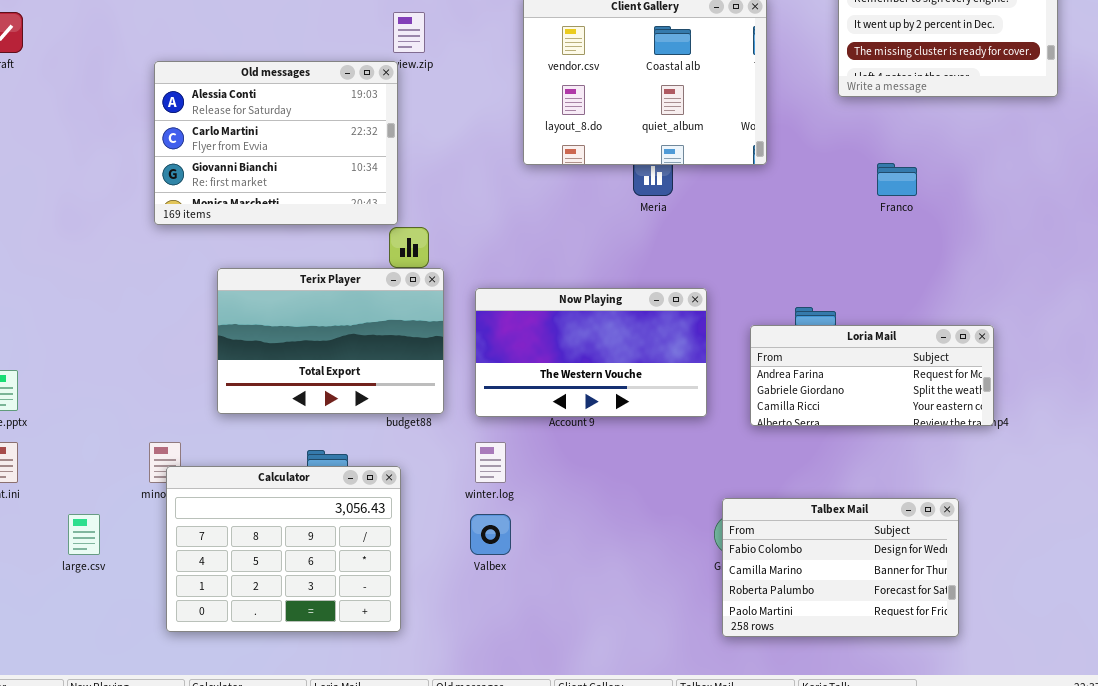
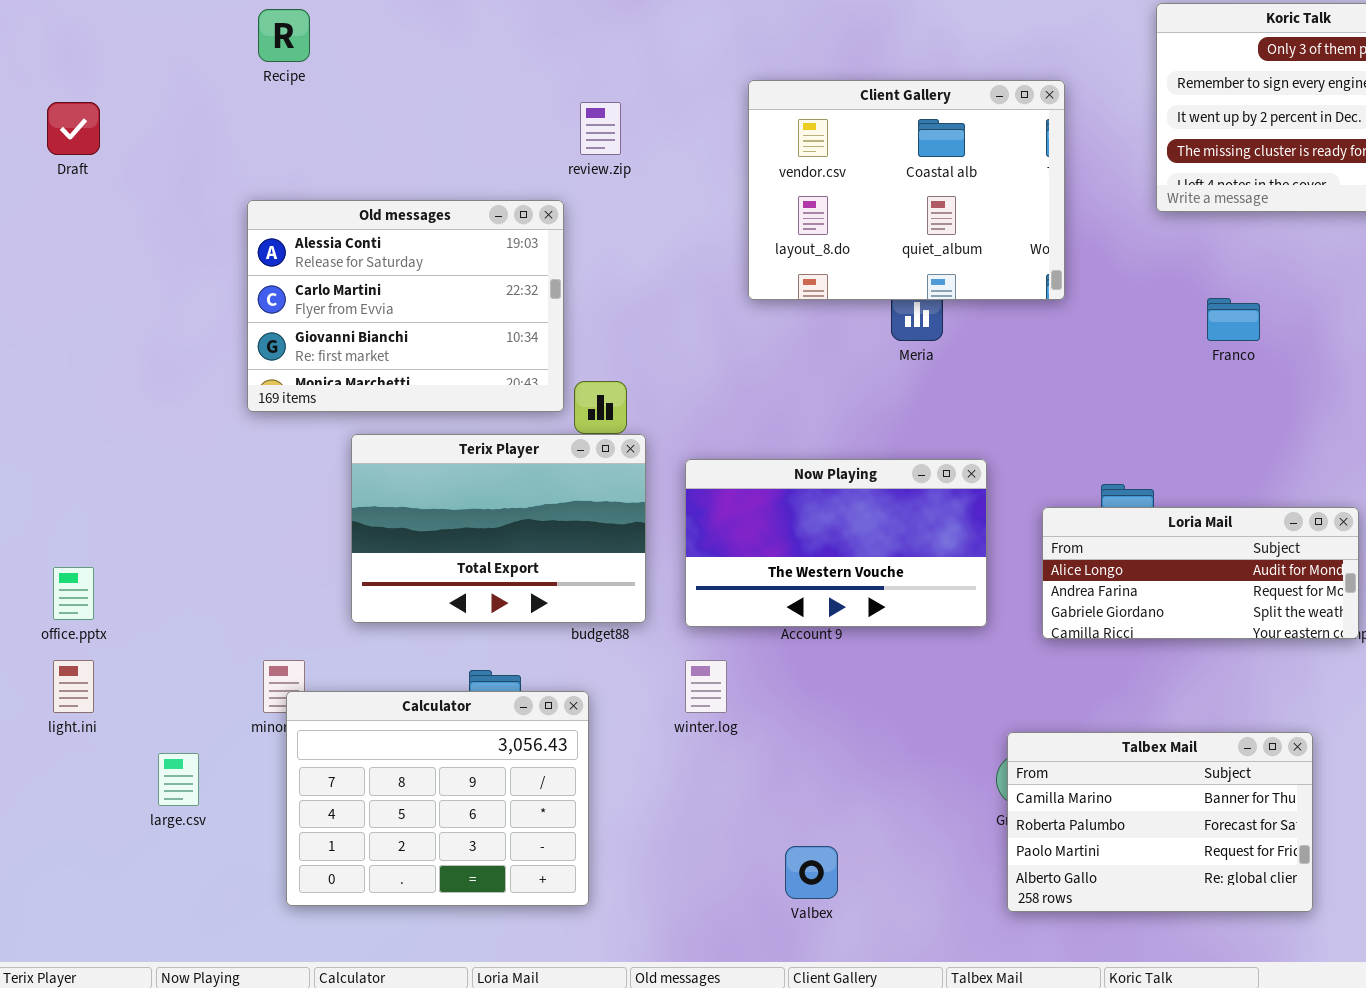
Old messages: [154,61,398,225] -> [247,200,564,412], moved
Loria Mail: [750,325,994,426] -> [1042,507,1359,639], scrolled up 1 row
Talbex Mail: [722,498,959,637] -> [1007,732,1313,912], scrolled down 1 row
Valbex: [470,514,511,555] -> [785,846,838,899], moved

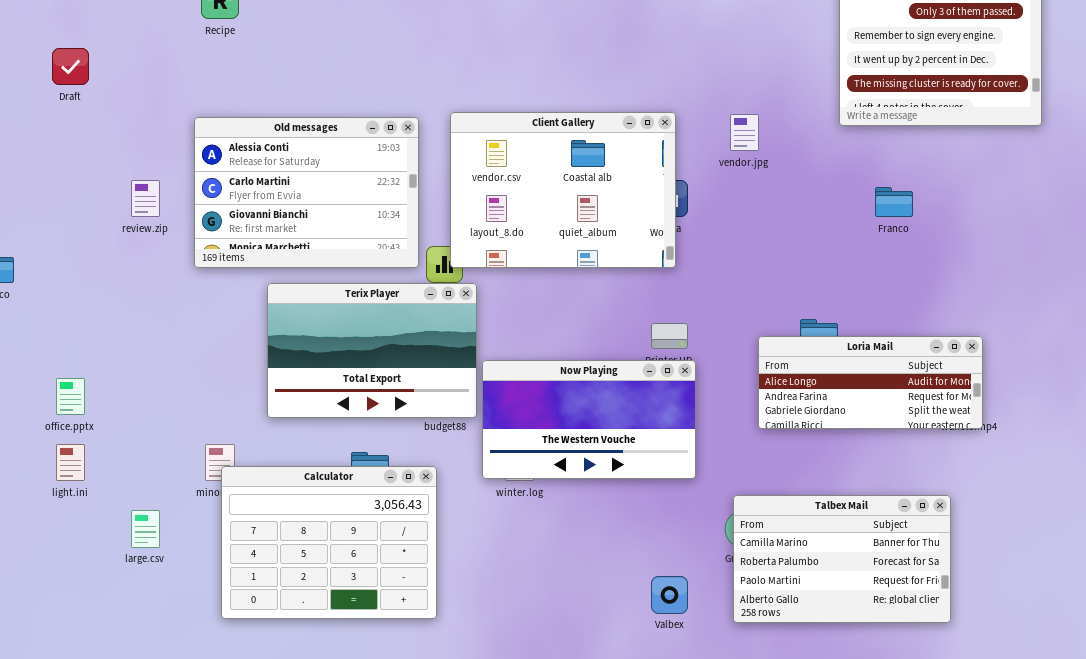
Client Gallery: [748,80,1065,300] -> [450,112,676,268], moved
review.zip: [580,102,621,155] -> [131,180,160,217], moved
Now Playing: [685,459,987,627] -> [482,360,696,479], moved
Valbex: [785,846,838,899] -> [651,576,688,614], moved

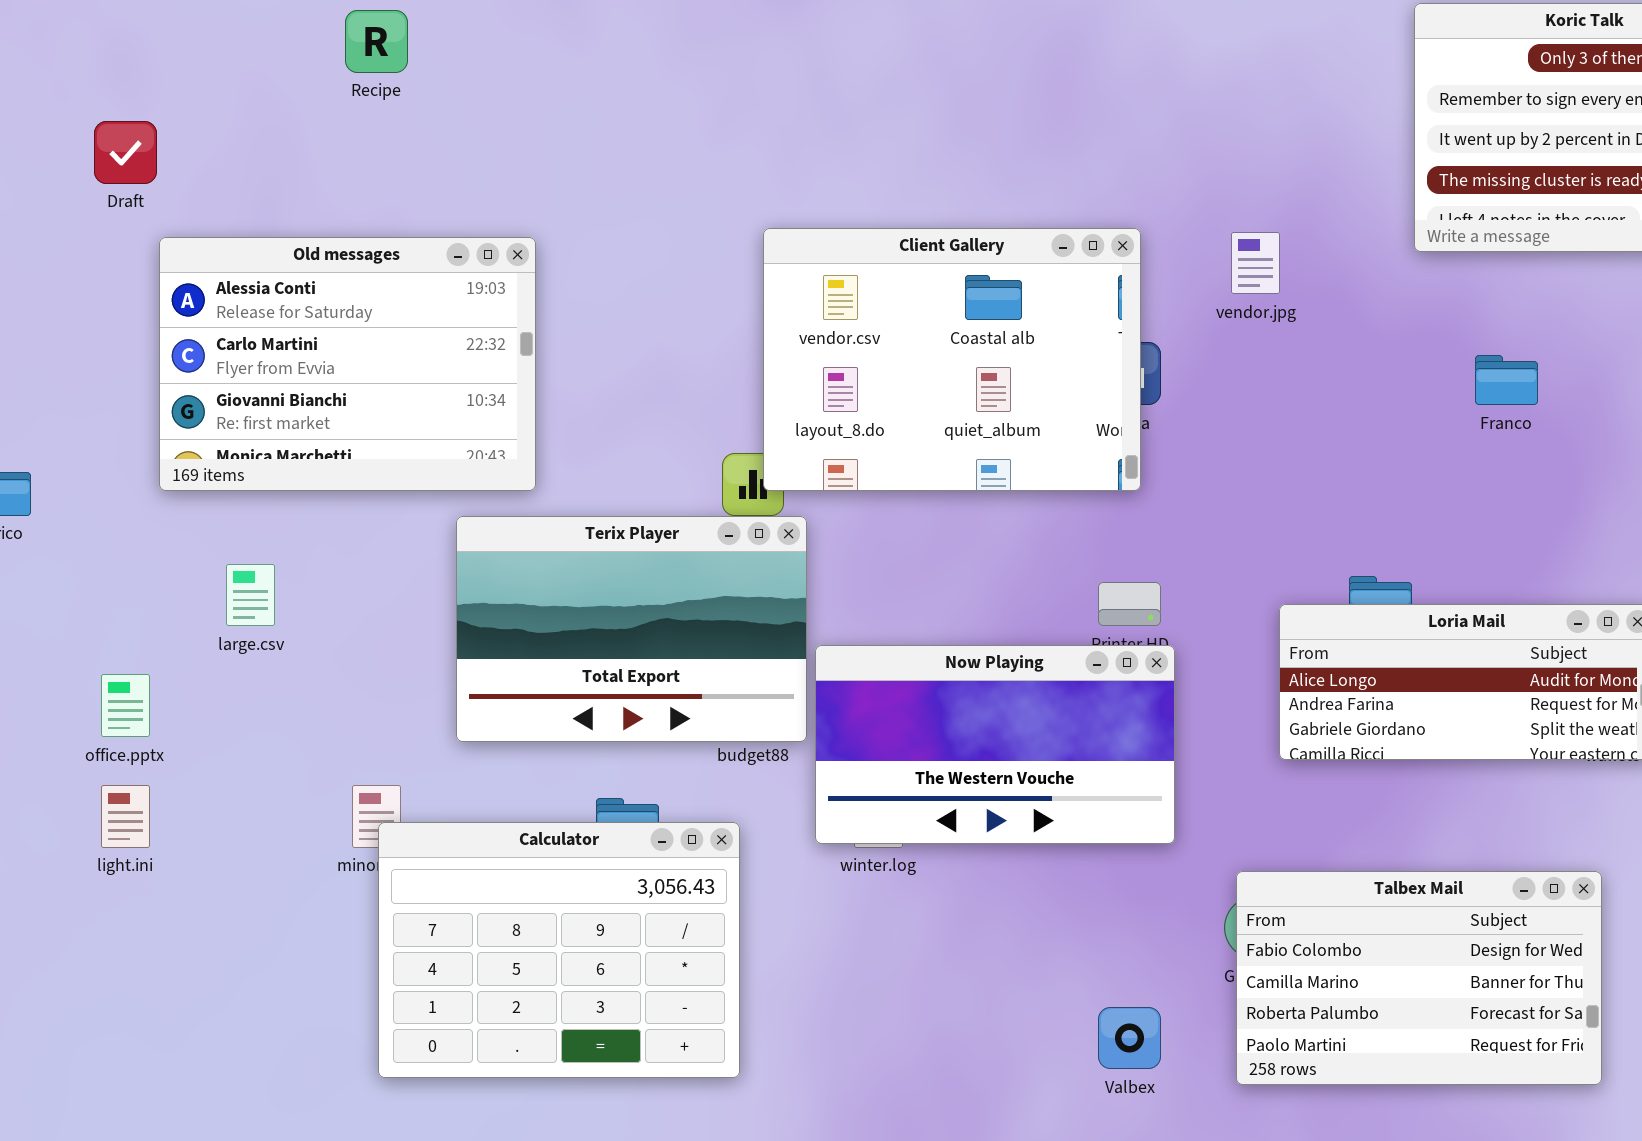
Old messages: [194,117,419,268] -> [159,237,536,491], moved
Talbex Mail: [733,495,951,623] -> [1236,871,1602,1085], scrolled up 1 row
large.csv: [131,510,160,548] -> [226,564,275,626], moved

